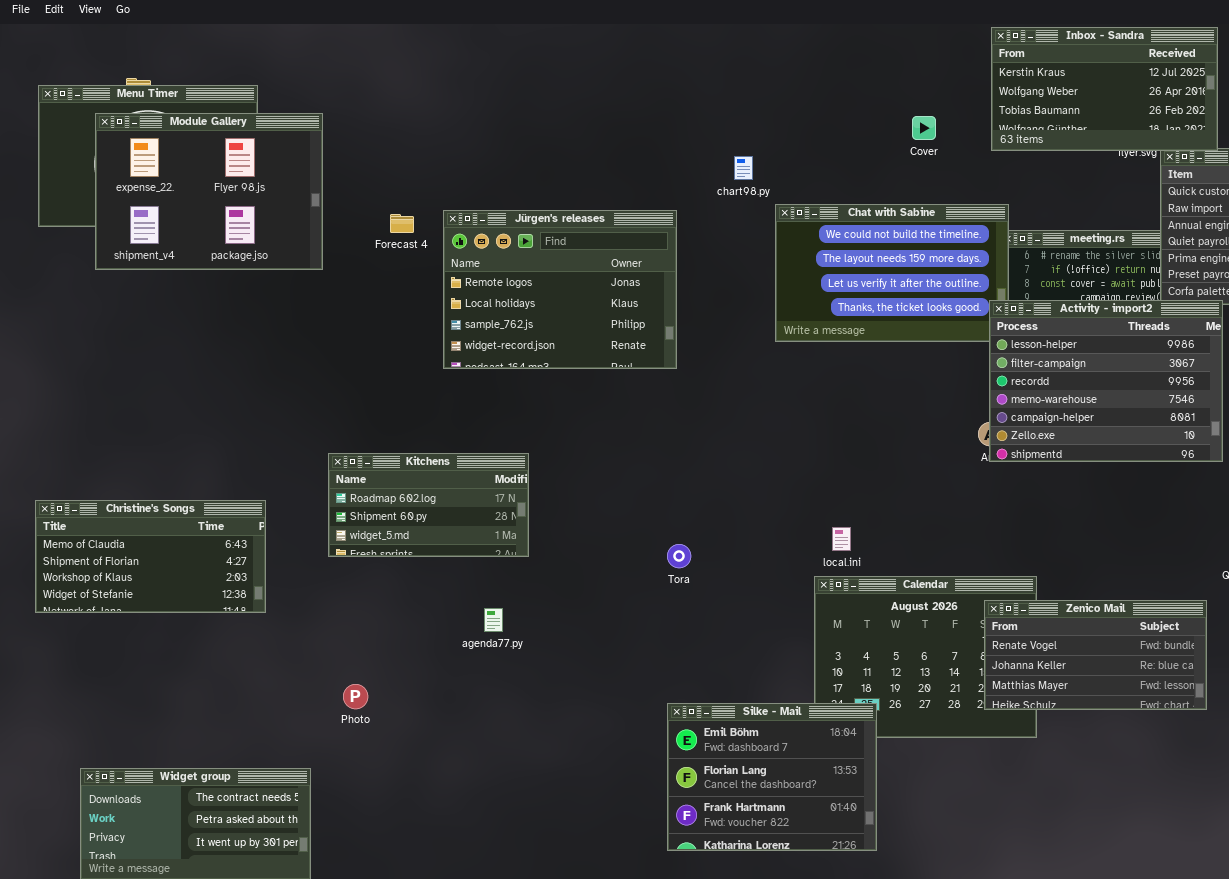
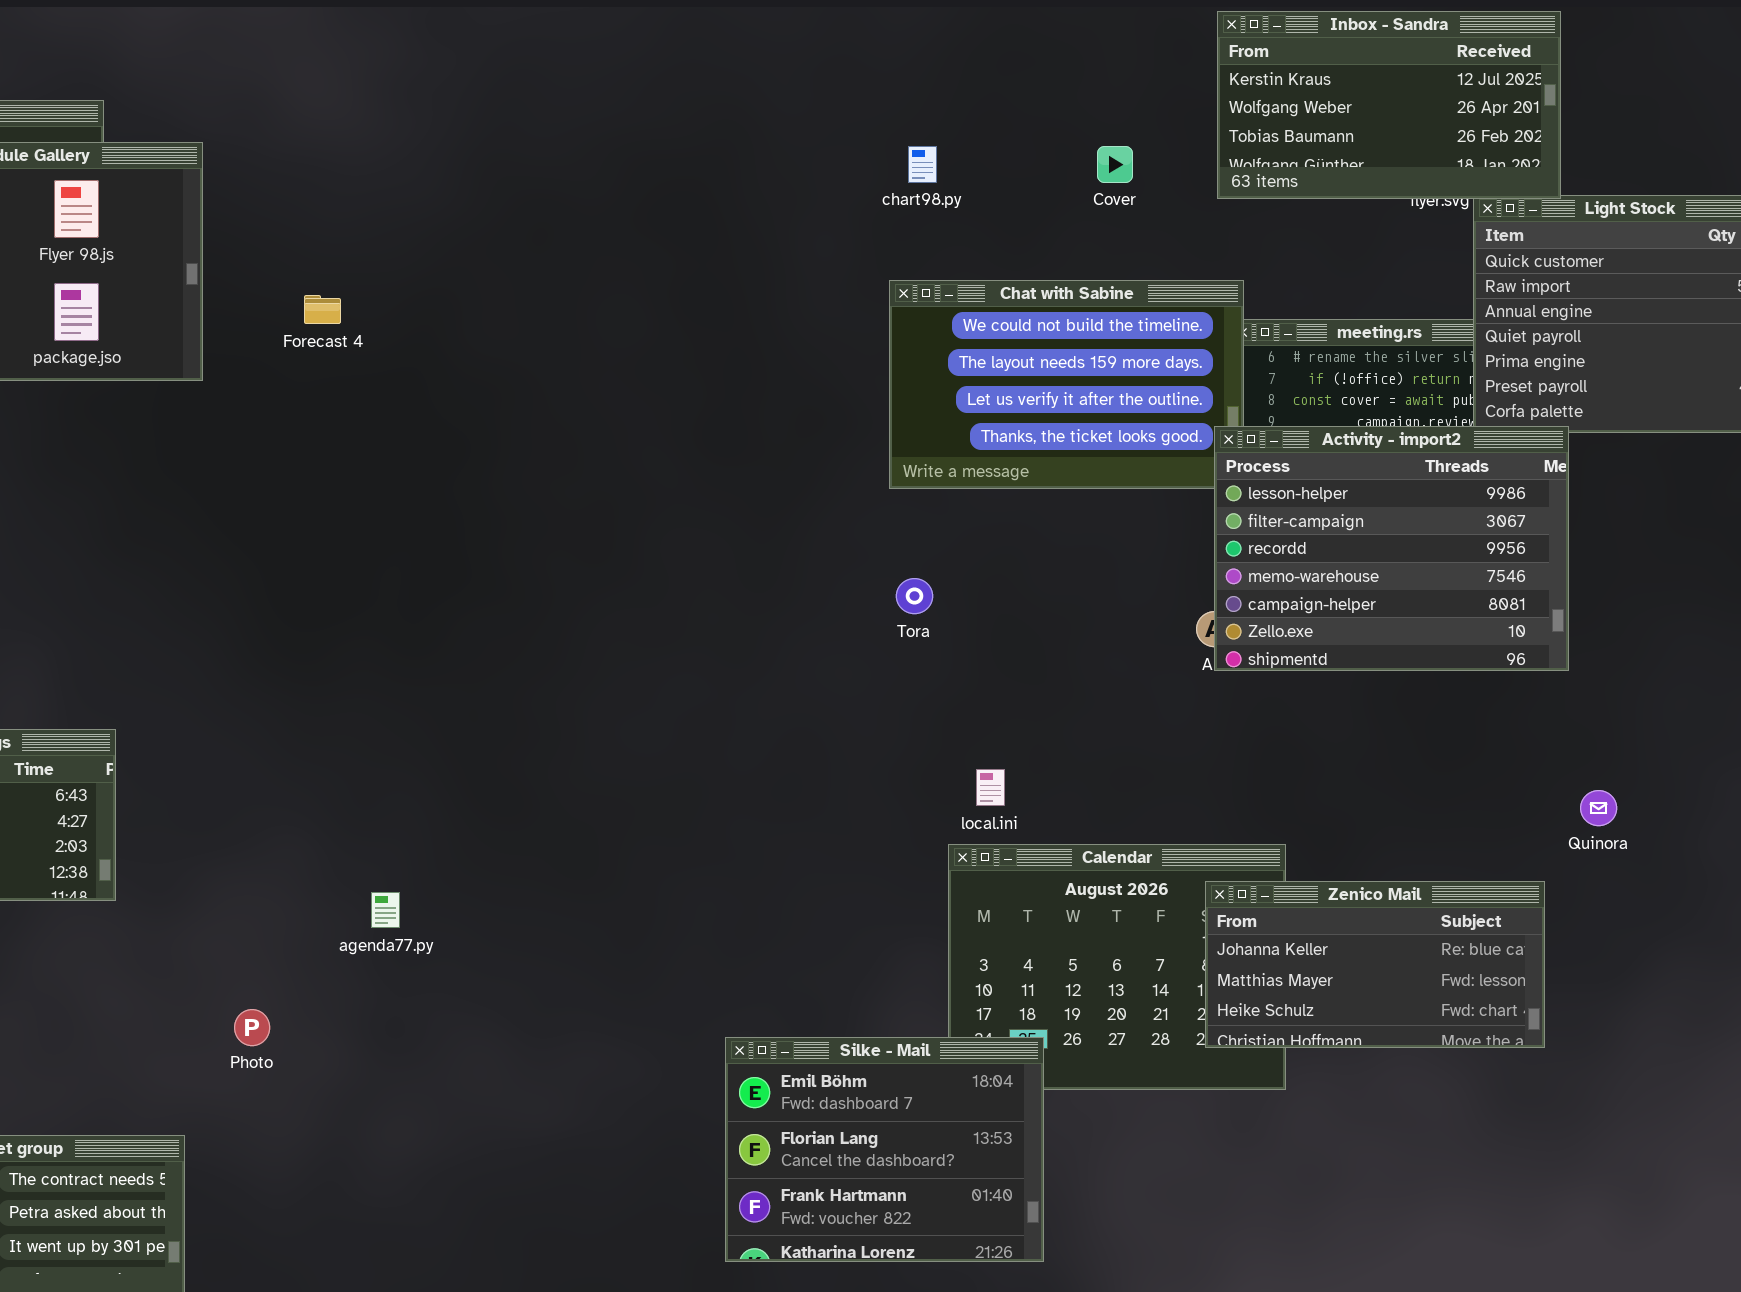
chart98.py: [734,156,753,180] -> [908,146,937,183], moved
Jürgen's releases: [443,210,677,369] -> none, closed
Kitchens: [328,453,529,557] -> none, closed
Tora: [667,544,691,568] -> [896,578,933,614], moved
Zenico Mail: [984,600,1207,710] -> [1205,881,1545,1048], scrolled down 1 row
agenda77.py: [484,608,503,632] -> [371,892,400,928], moved

